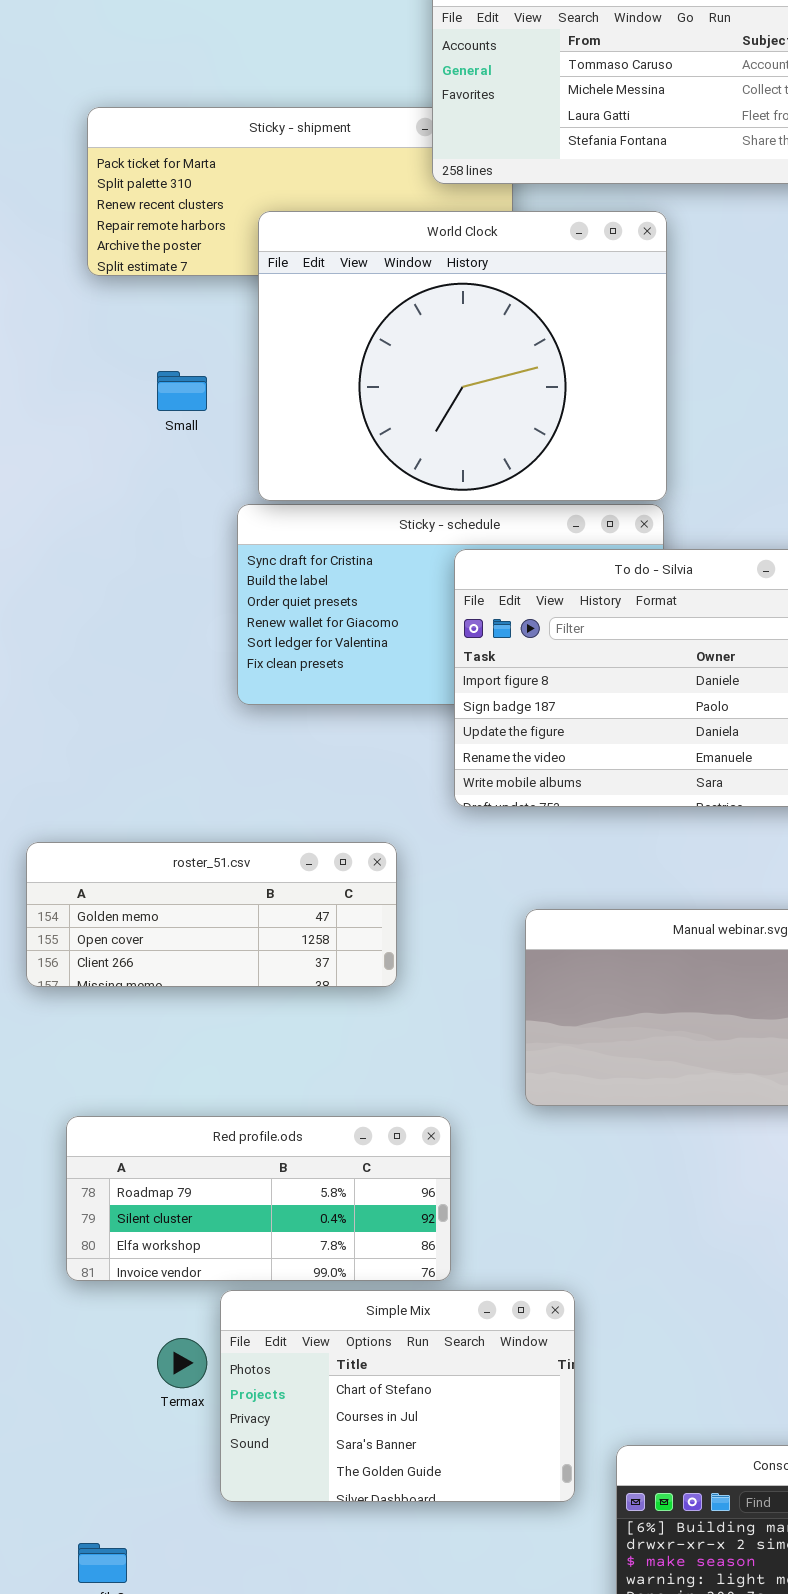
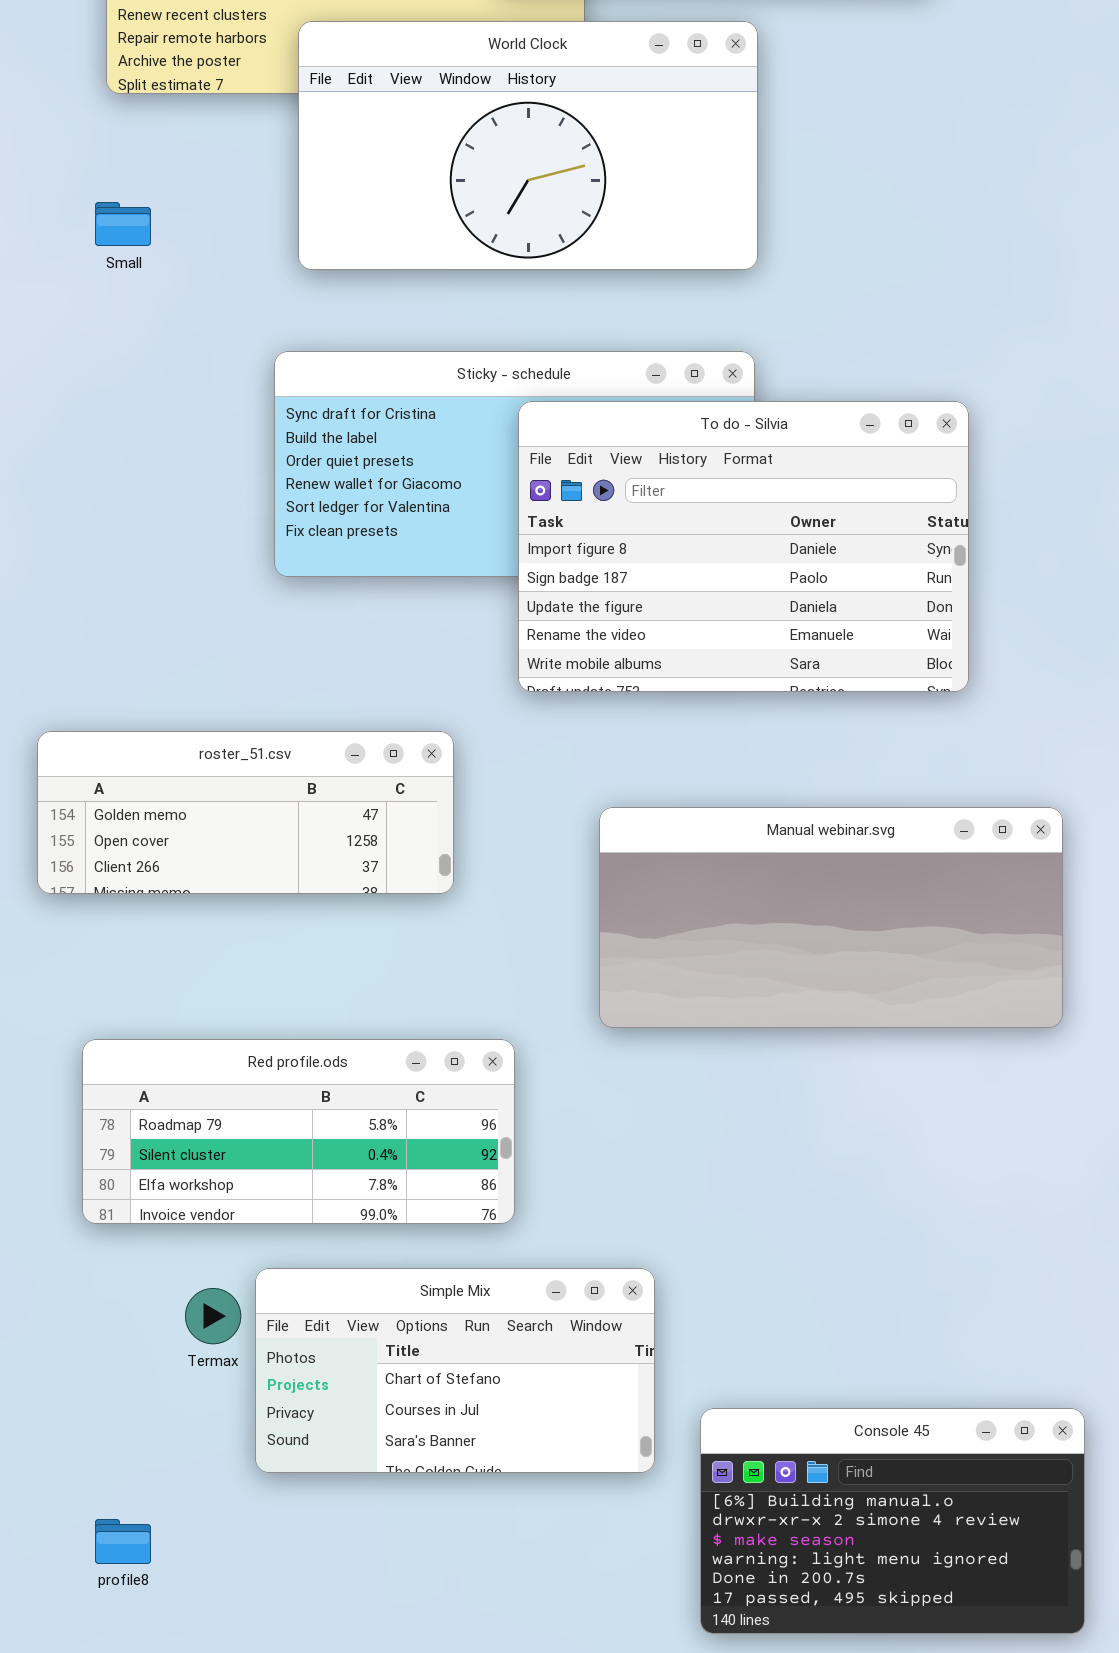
World Clock: [258,211,667,501] -> [298,21,758,270], resized
Small: [157,371,207,411] -> [95,202,151,246], moved
Simple Mix: [220,1290,575,1502] -> [255,1268,655,1473], resized

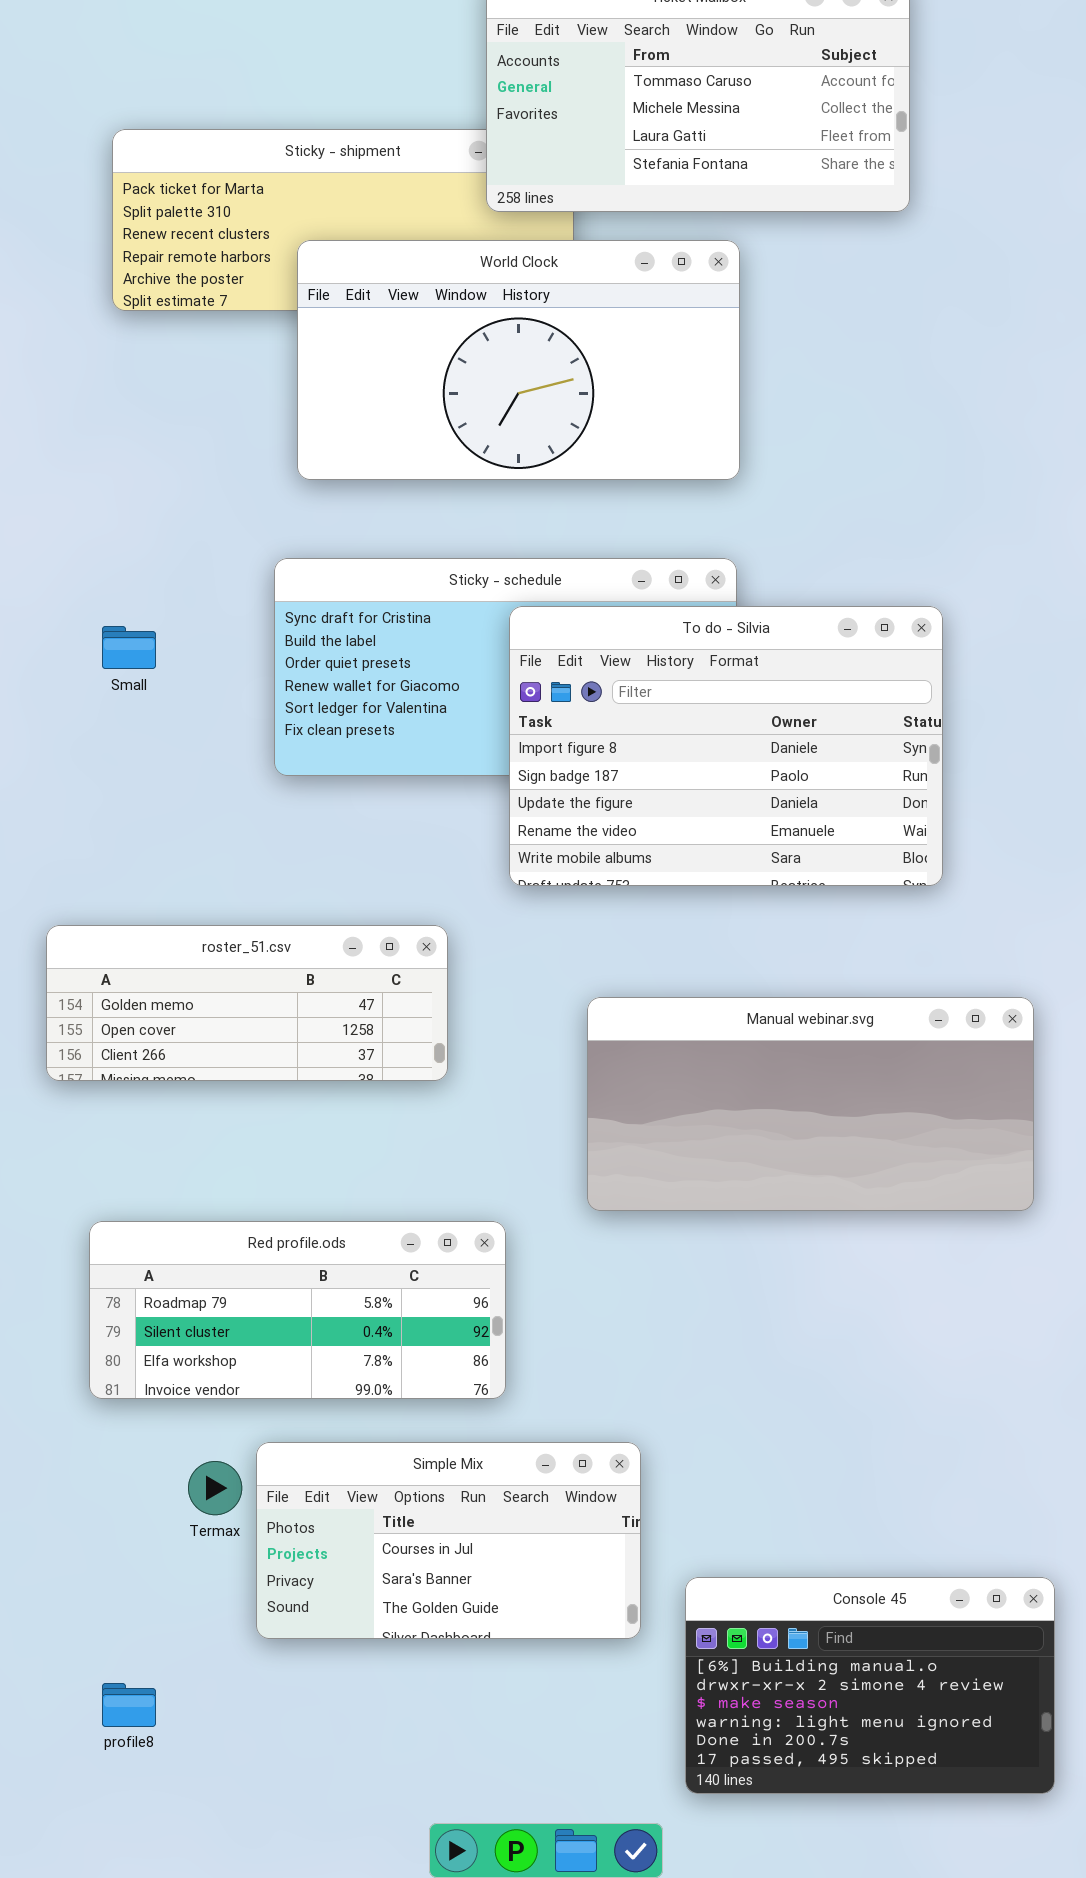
Small: [95,202,151,246] -> [102,626,156,669], moved
Simple Mix: [255,1268,655,1473] -> [256,1442,641,1639], scrolled down 1 row

